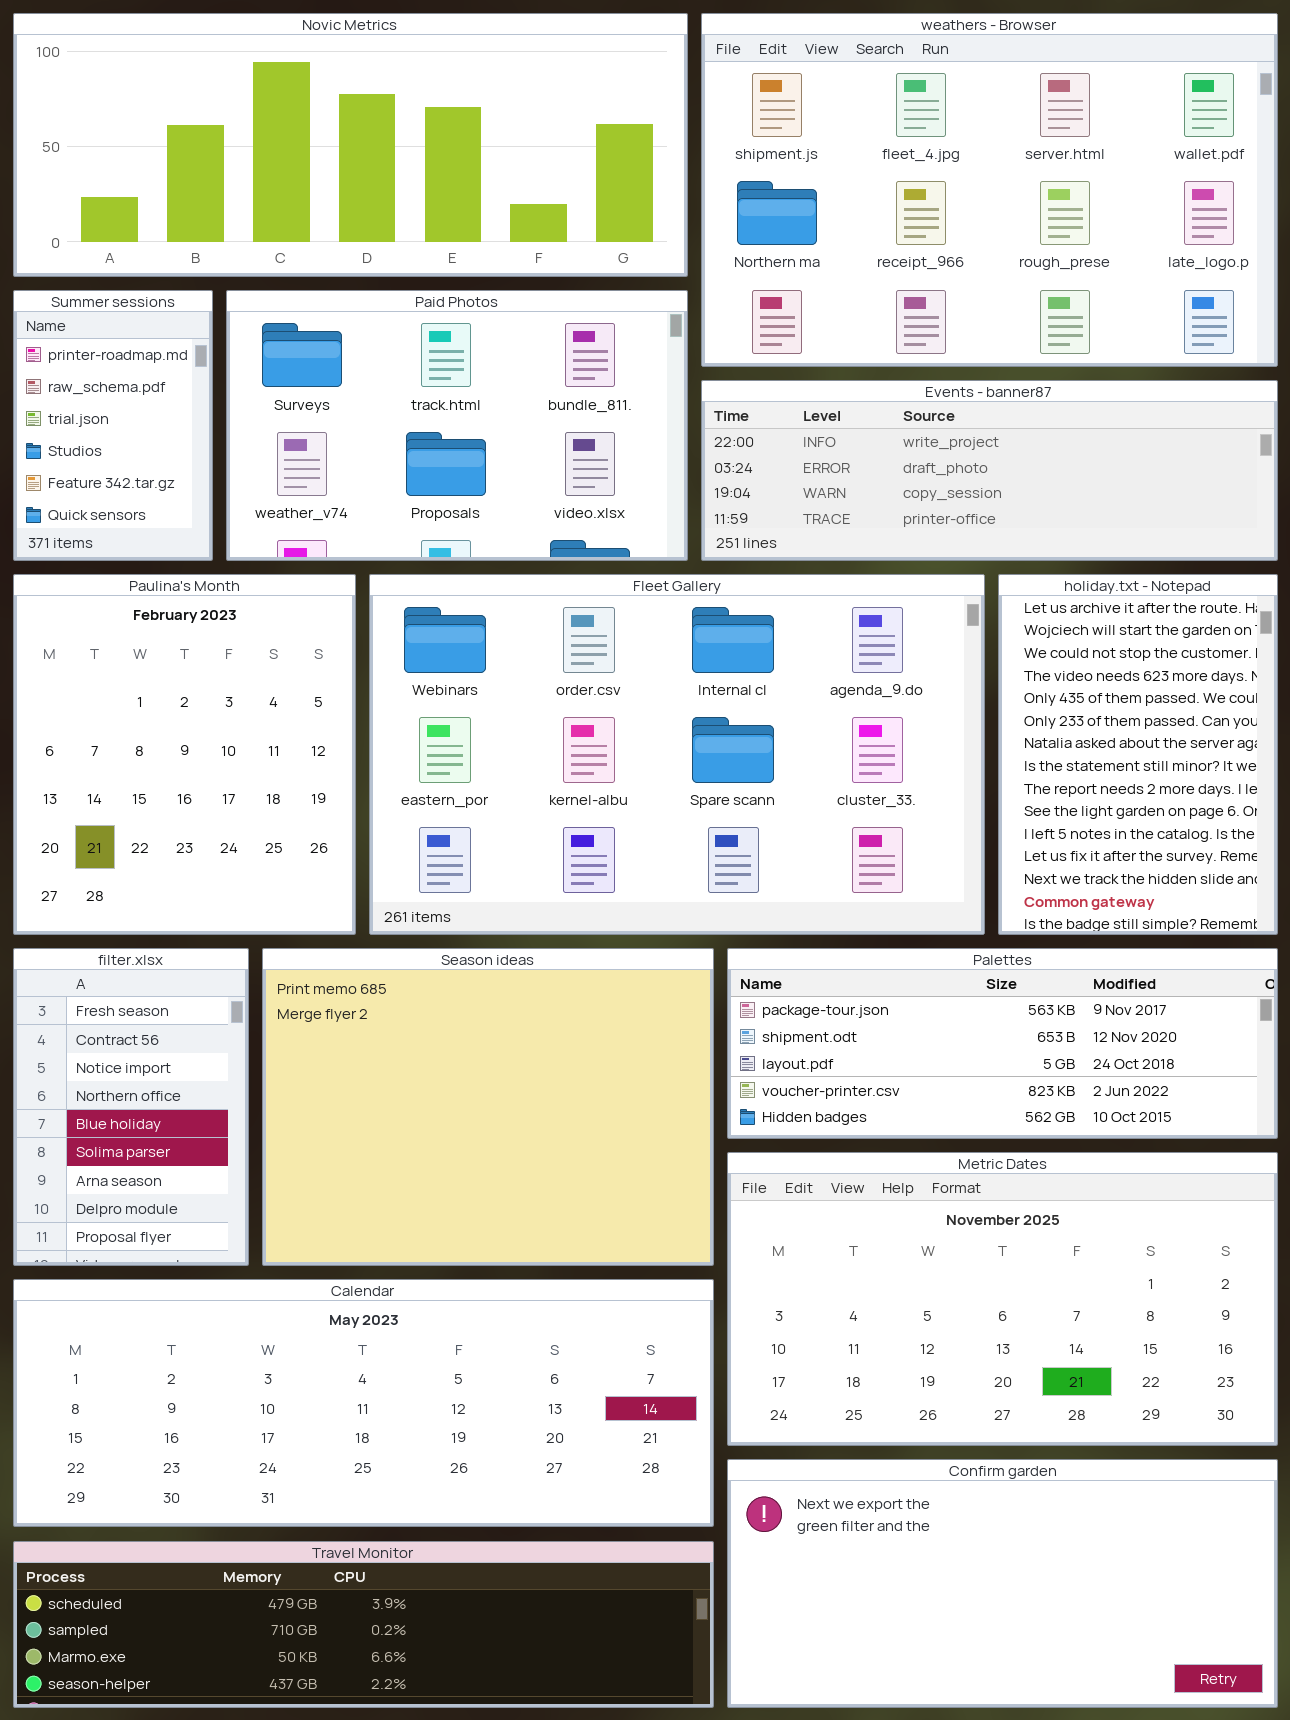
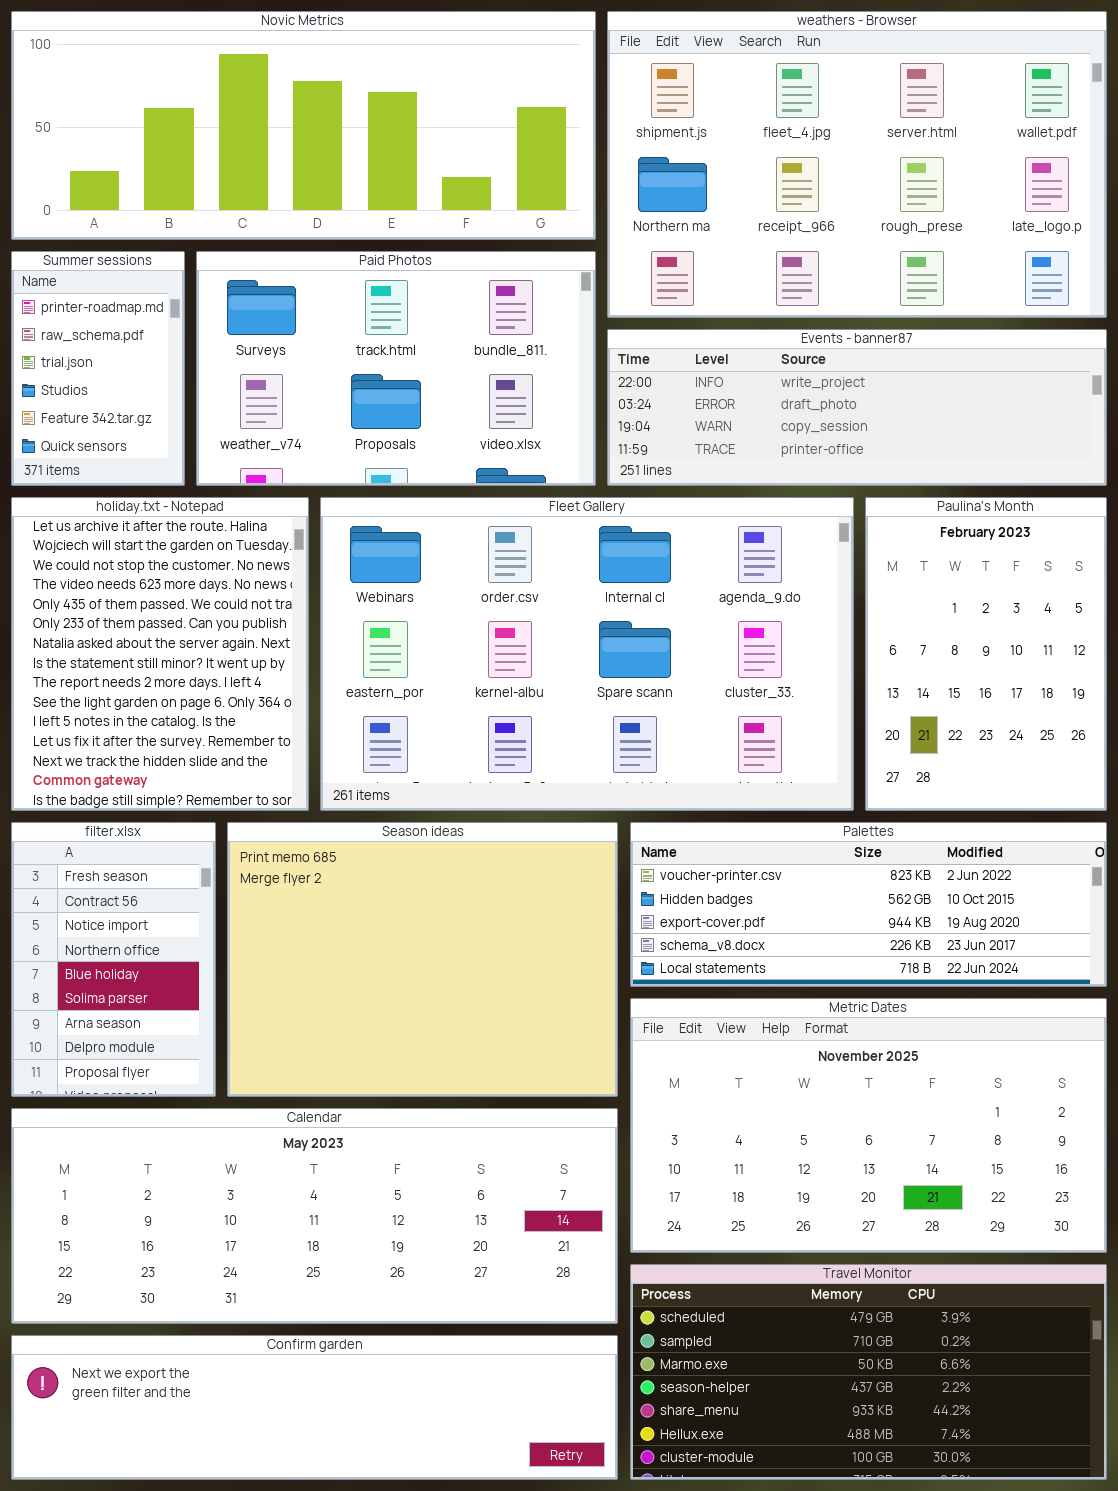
Paulina's Month: [13,574,356,935] -> [865,497,1107,811], moved, resized
holiday.txt - Notepad: [998,574,1278,935] -> [11,497,309,811], moved, resized
Palettes: [727,948,1278,1139] -> [630,822,1107,987], scrolled down 3 rows
Confirm garden: [727,1459,1278,1708] -> [11,1335,618,1480], moved, resized
Travel Monitor: [13,1541,714,1708] -> [630,1264,1107,1480], moved, resized

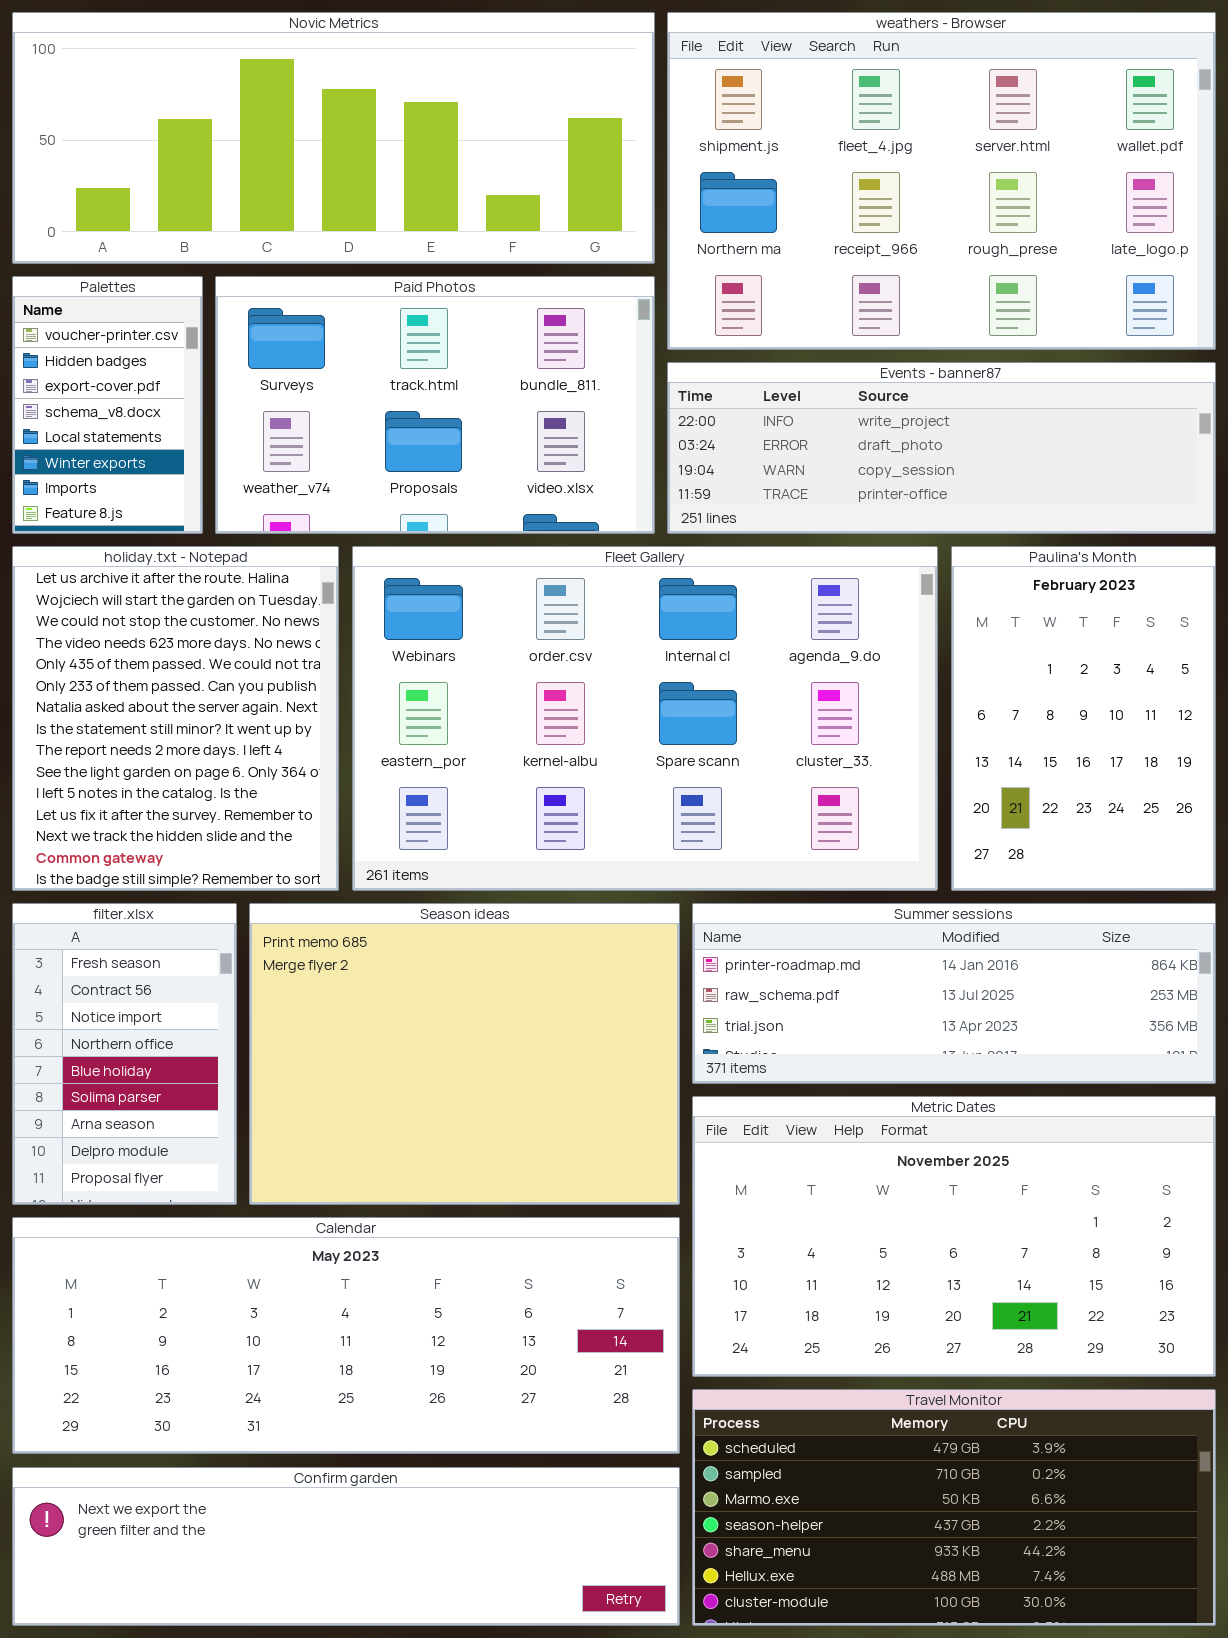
Summer sessions: [11,251,185,486] -> [692,903,1216,1084], moved, resized
Palettes: [630,822,1107,987] -> [12,276,203,534], moved, resized

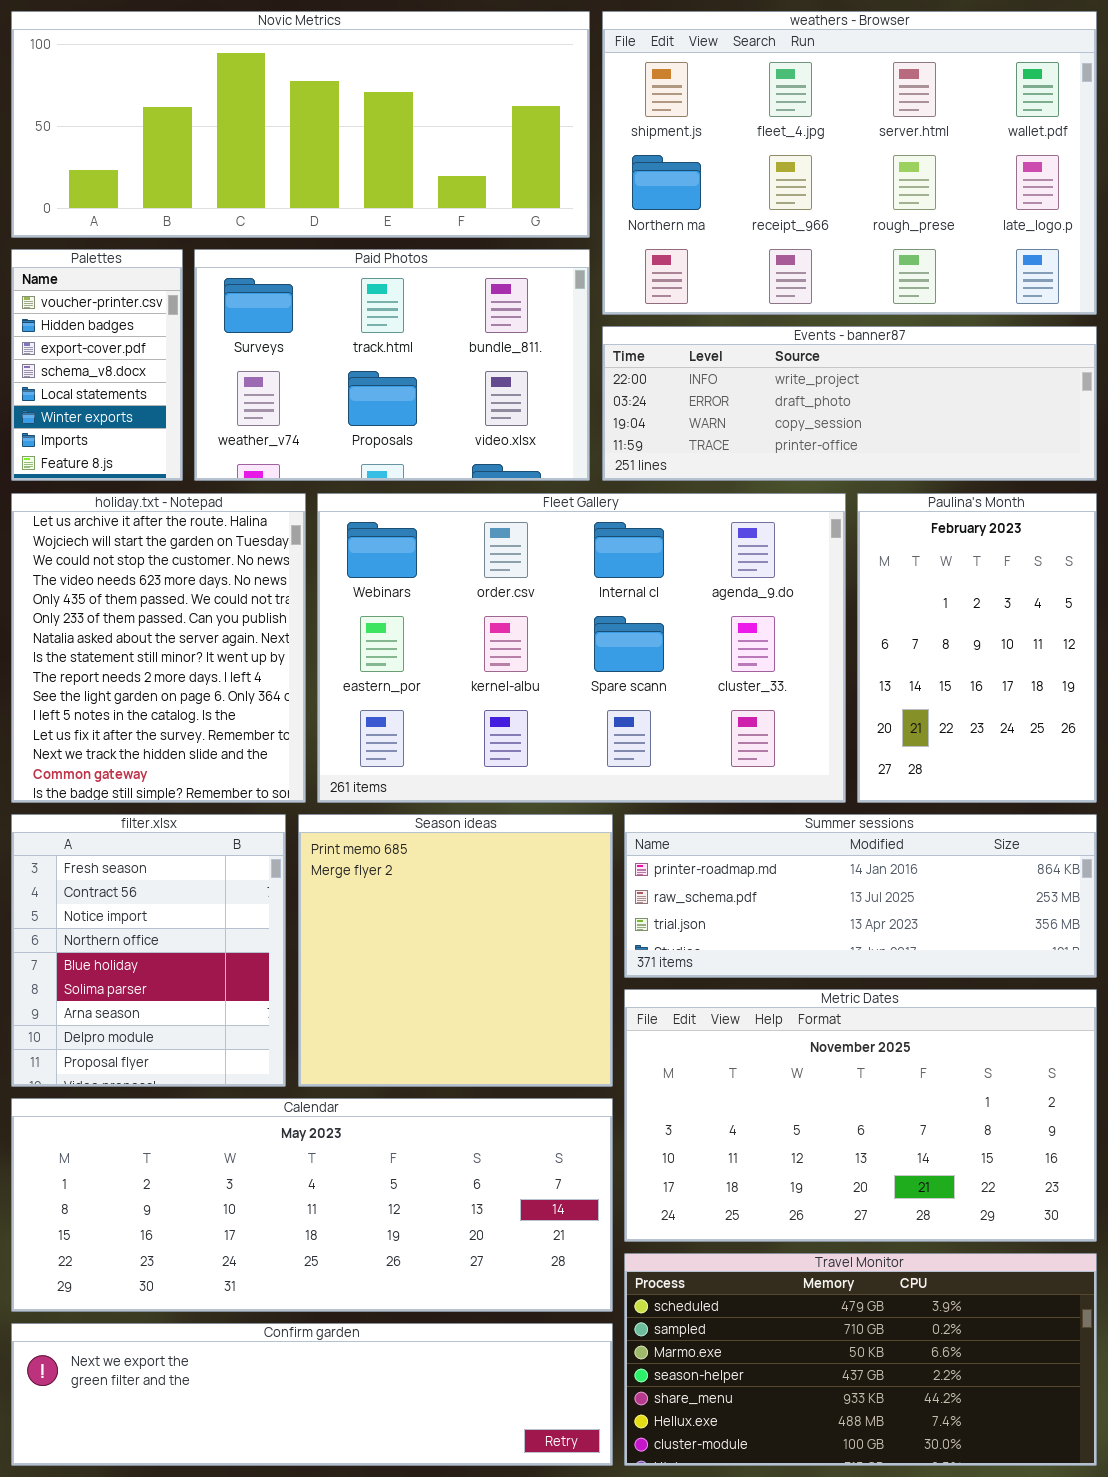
filter.xlsx: [12,903,237,1205] -> [11,814,286,1087], resized
Season ideas: [249,903,680,1205] -> [298,814,613,1087], resized

